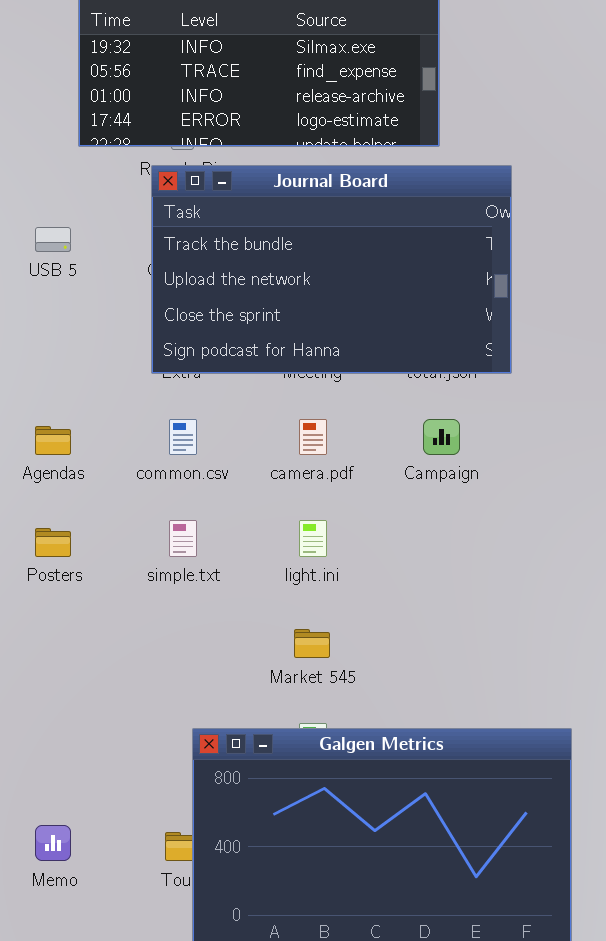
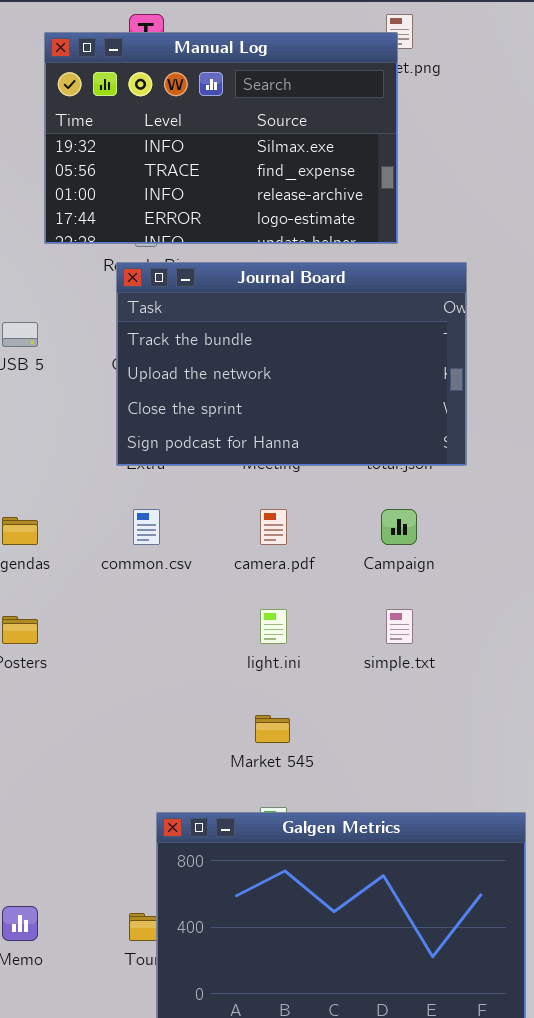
simple.txt: [169,520,197,557] -> [386,609,413,644], moved

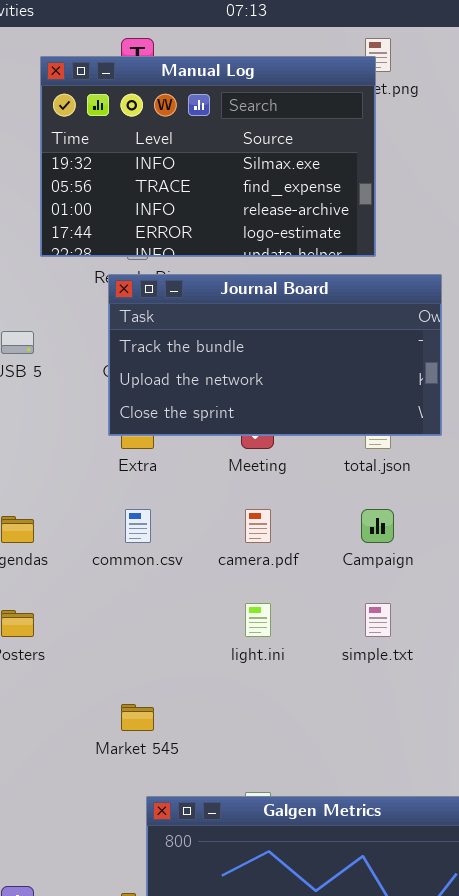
Journal Board: [116,262,467,466] -> [108,274,442,436], resized
Market 545: [255,715,290,743] -> [121,704,154,731], moved

